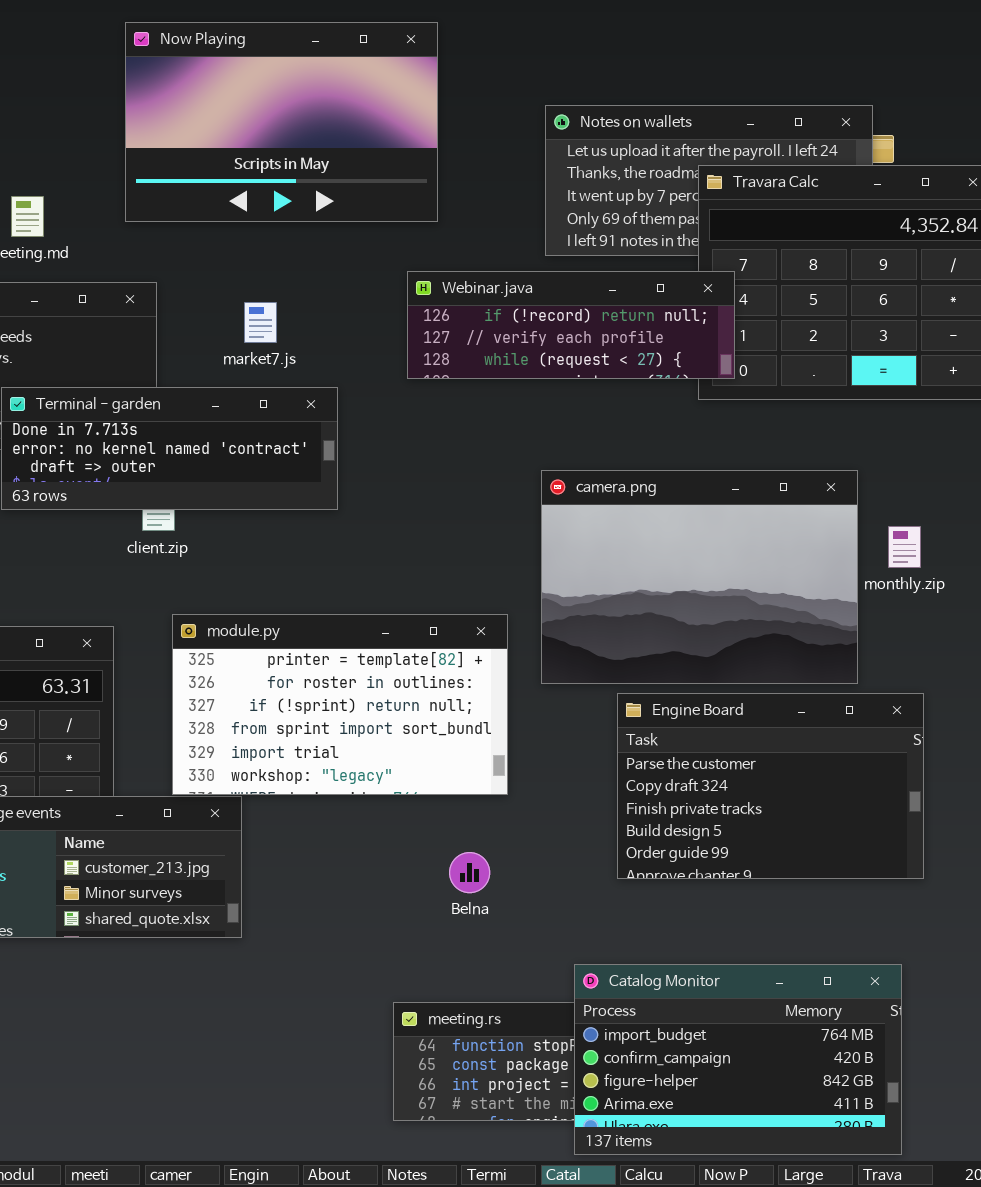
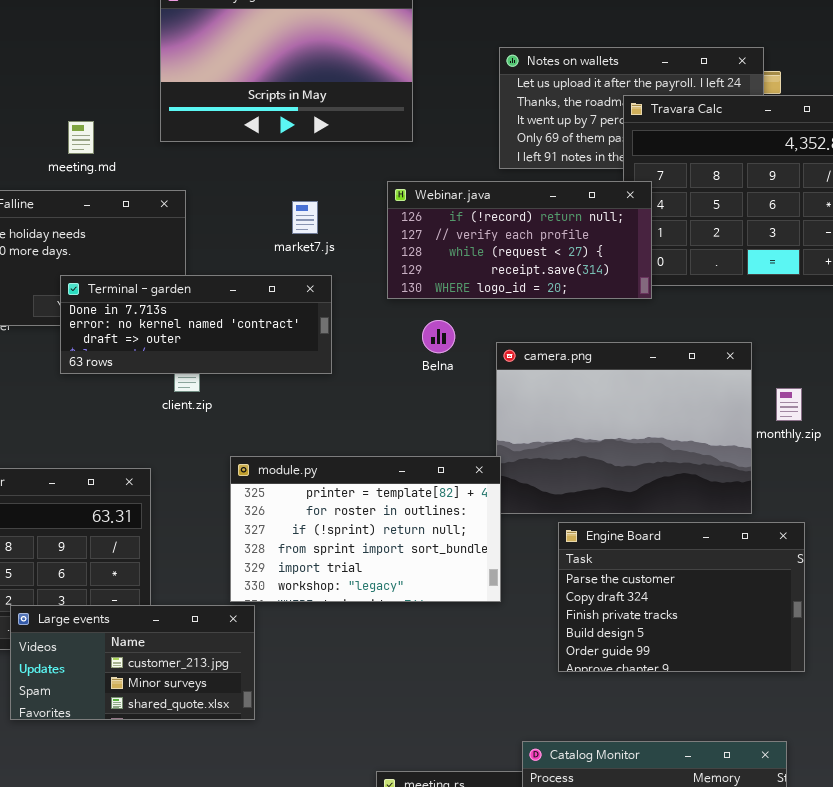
Webinar.java: [407,271,735,379] -> [387,181,652,299], resized
market7.js: [244,302,277,343] -> [292,201,318,234], moved
module.py: [172,614,508,795] -> [230,456,501,602], moved
Belna: [449,852,490,893] -> [422,320,455,353], moved

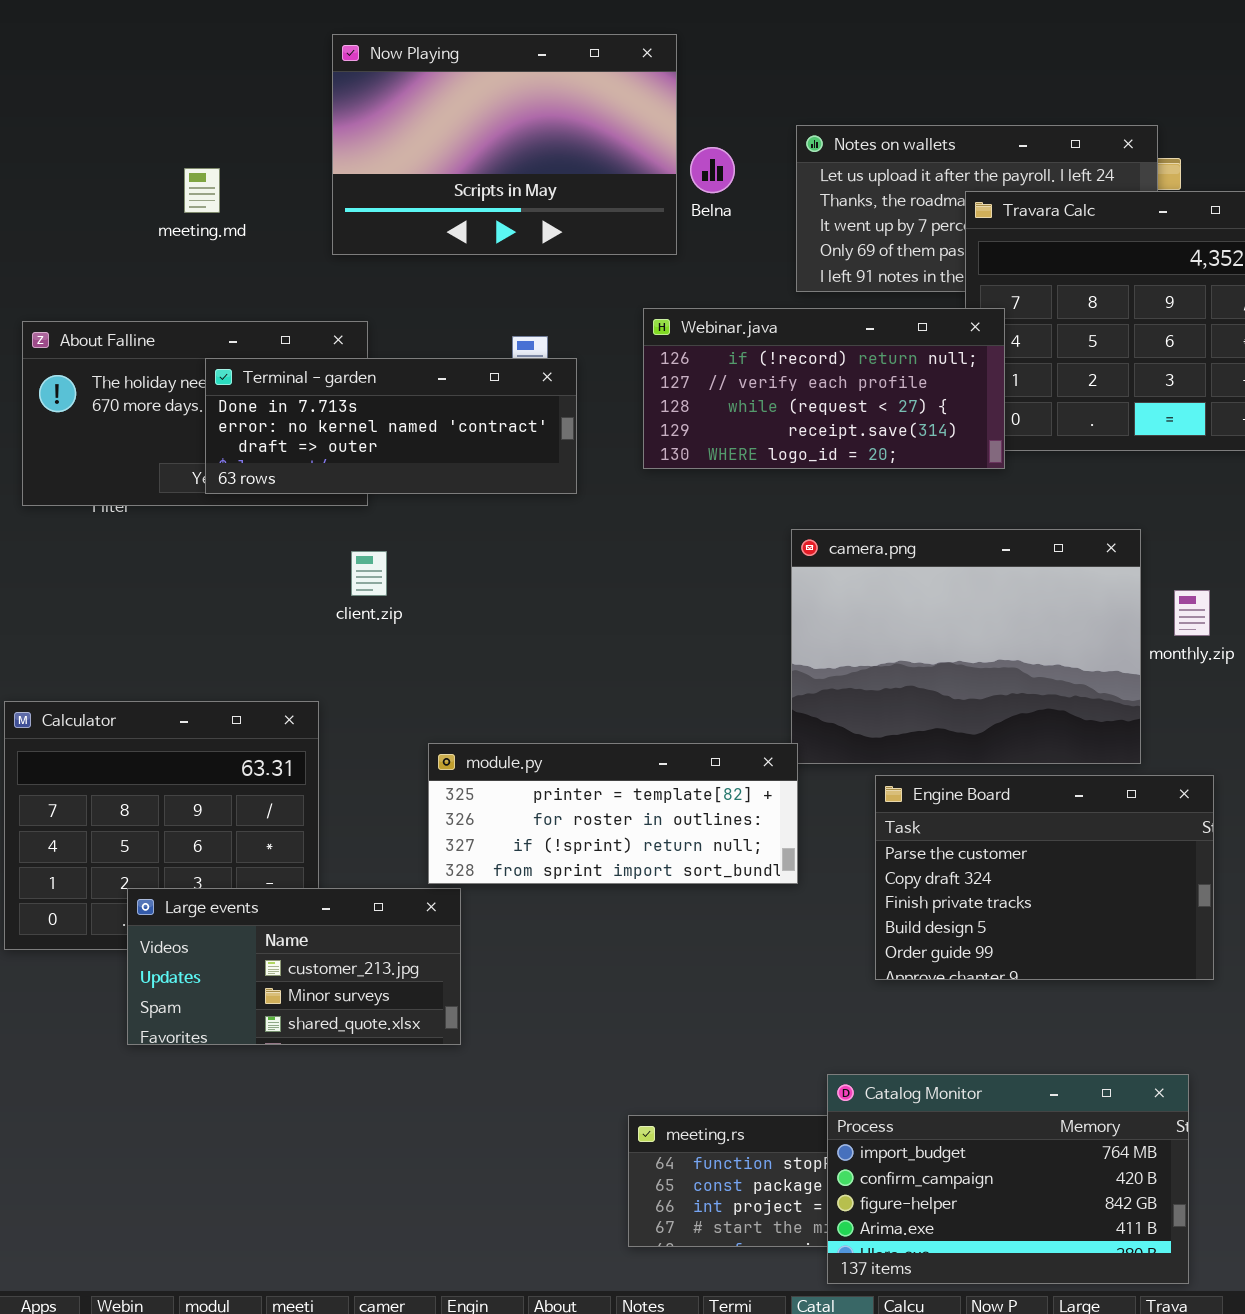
meeting.md: [68,121,94,154] -> [184,168,220,213], moved
Terminal - garden: [60,275,332,374] -> [205,358,577,494], moved
Belna: [422,320,455,353] -> [690,147,735,193], moved
module.py: [230,456,501,602] -> [428,743,798,884], resized

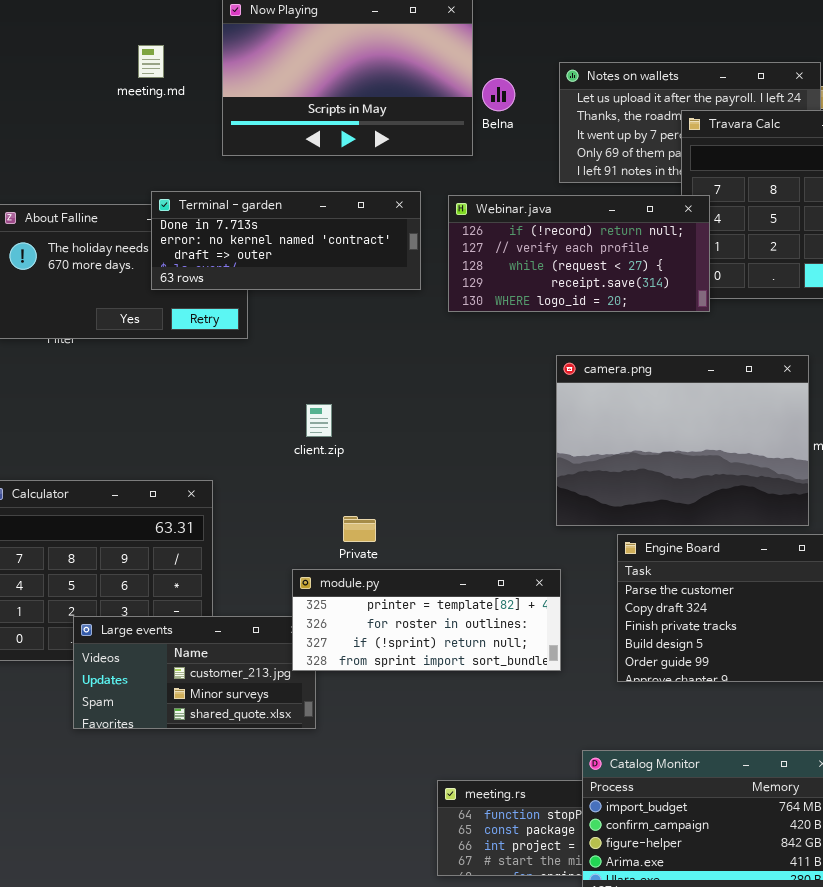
meeting.md: [184,168,220,213] -> [138,45,164,78], moved
Terminal - garden: [205,358,577,494] -> [151,191,421,290], moved
client.zip: [351,551,387,596] -> [306,404,332,437], moved
module.py: [428,743,798,884] -> [292,569,561,671], moved

